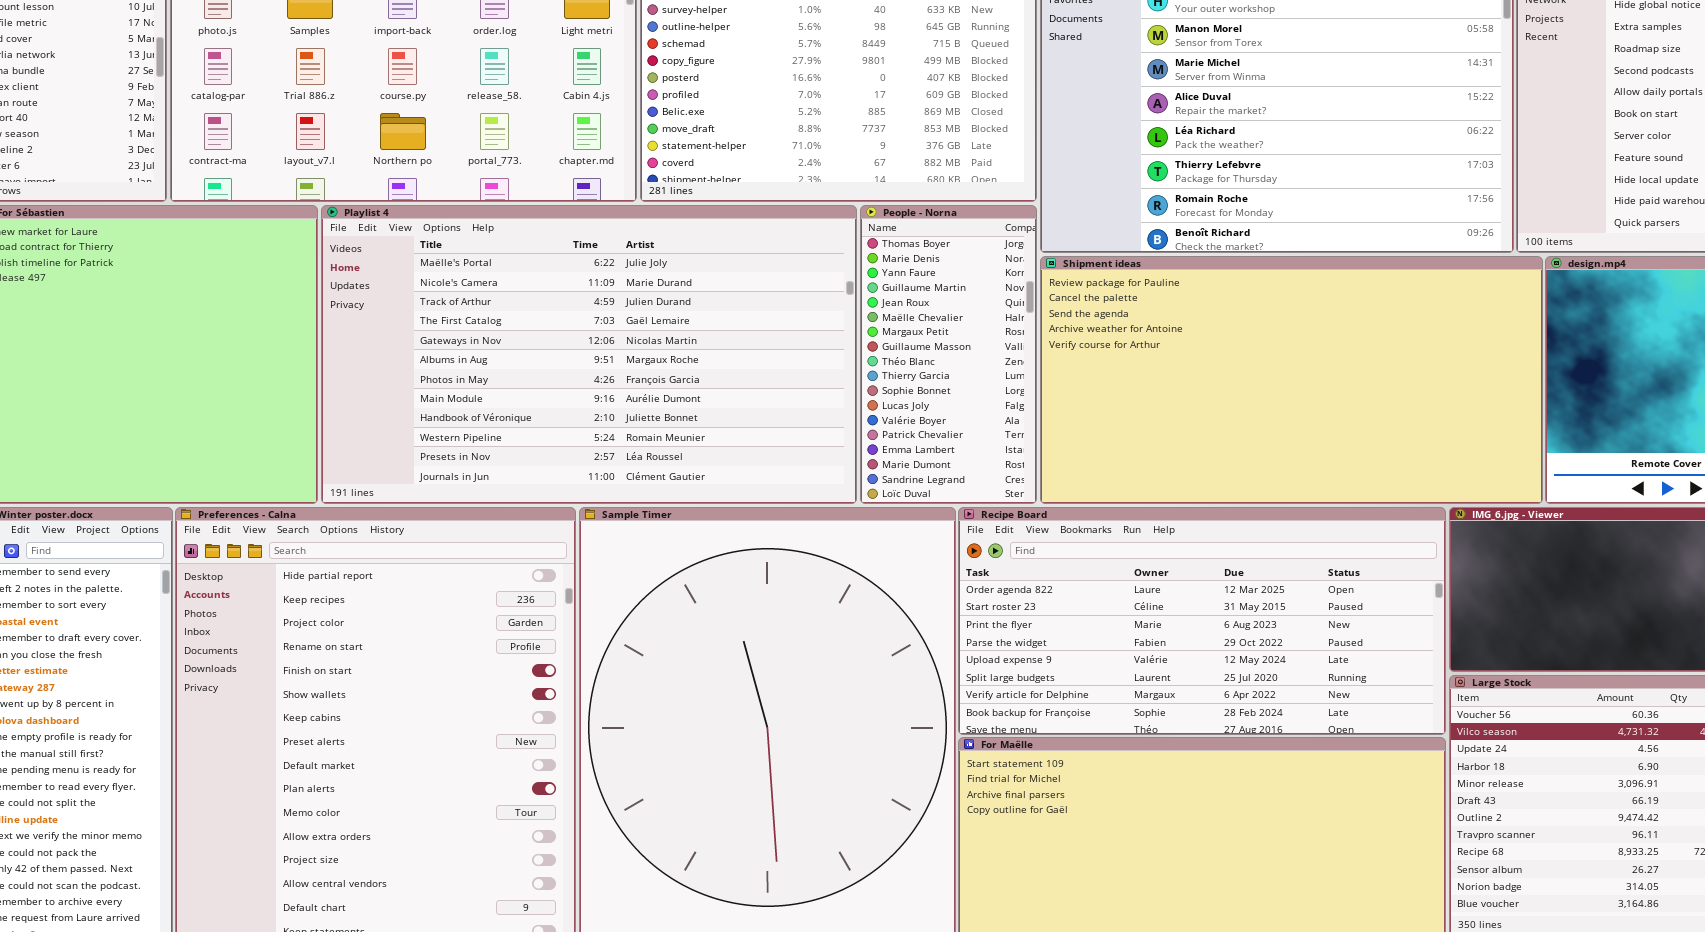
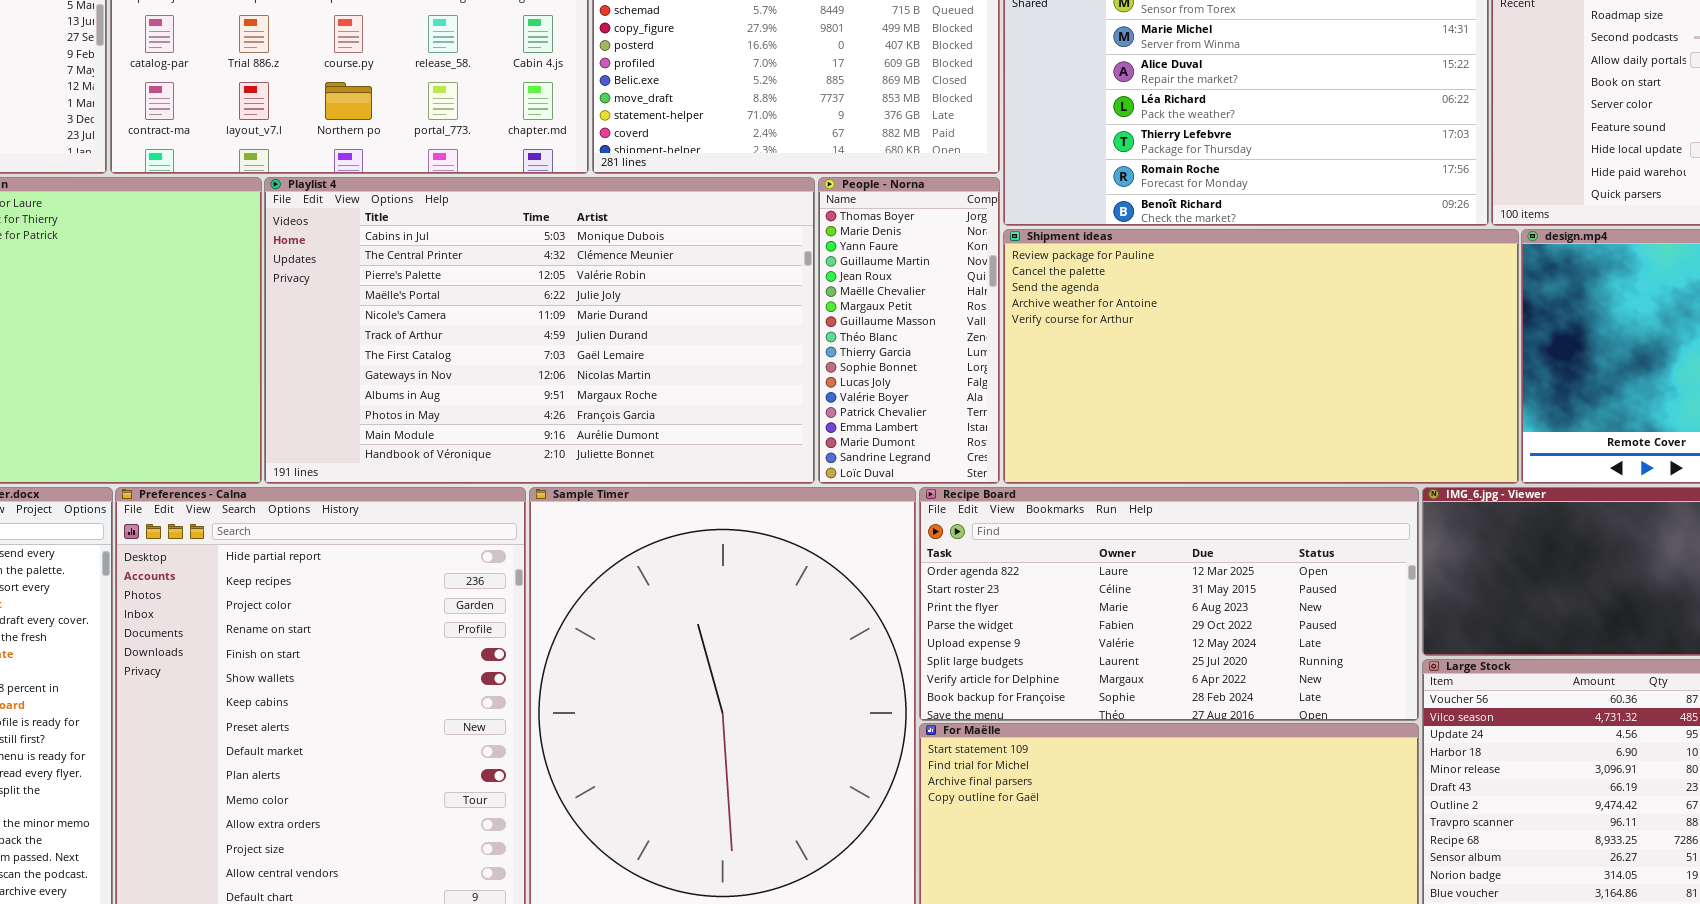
Playlist 4: [321,205,857,504] -> [264,177,815,484], scrolled up 3 rows

